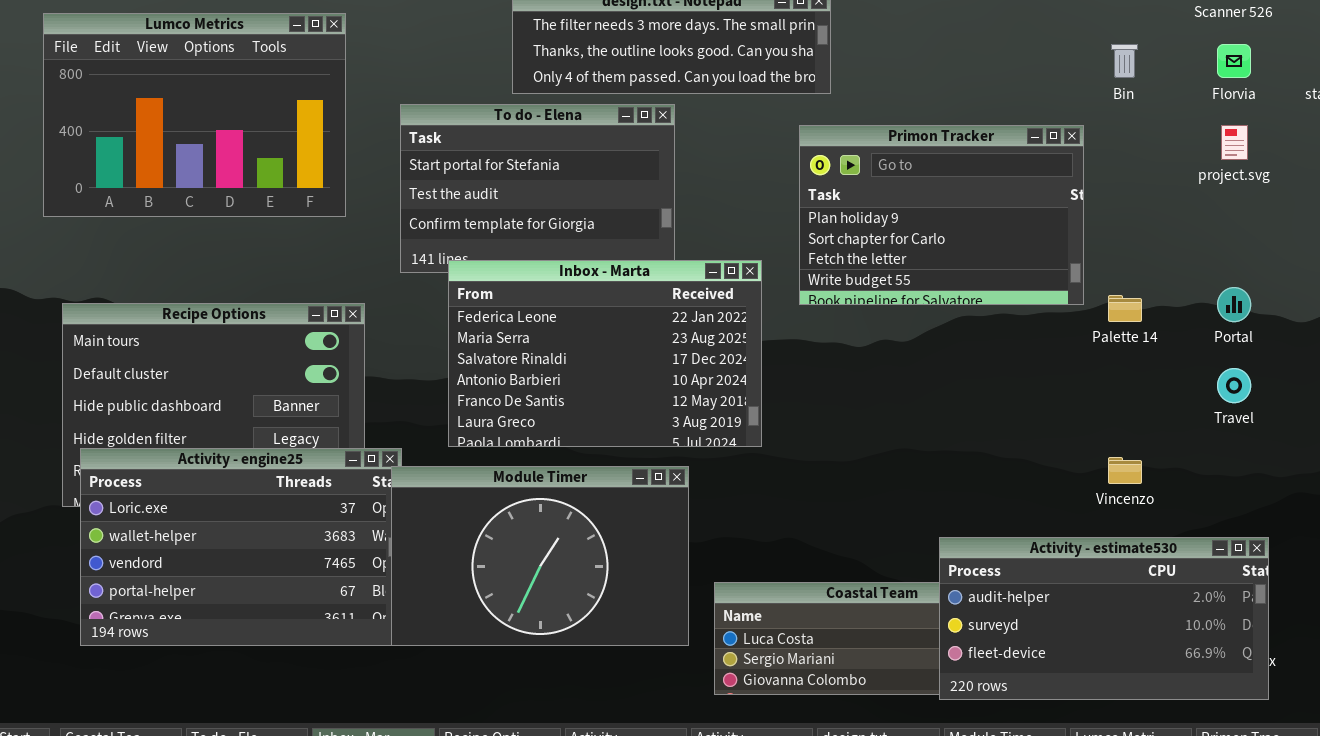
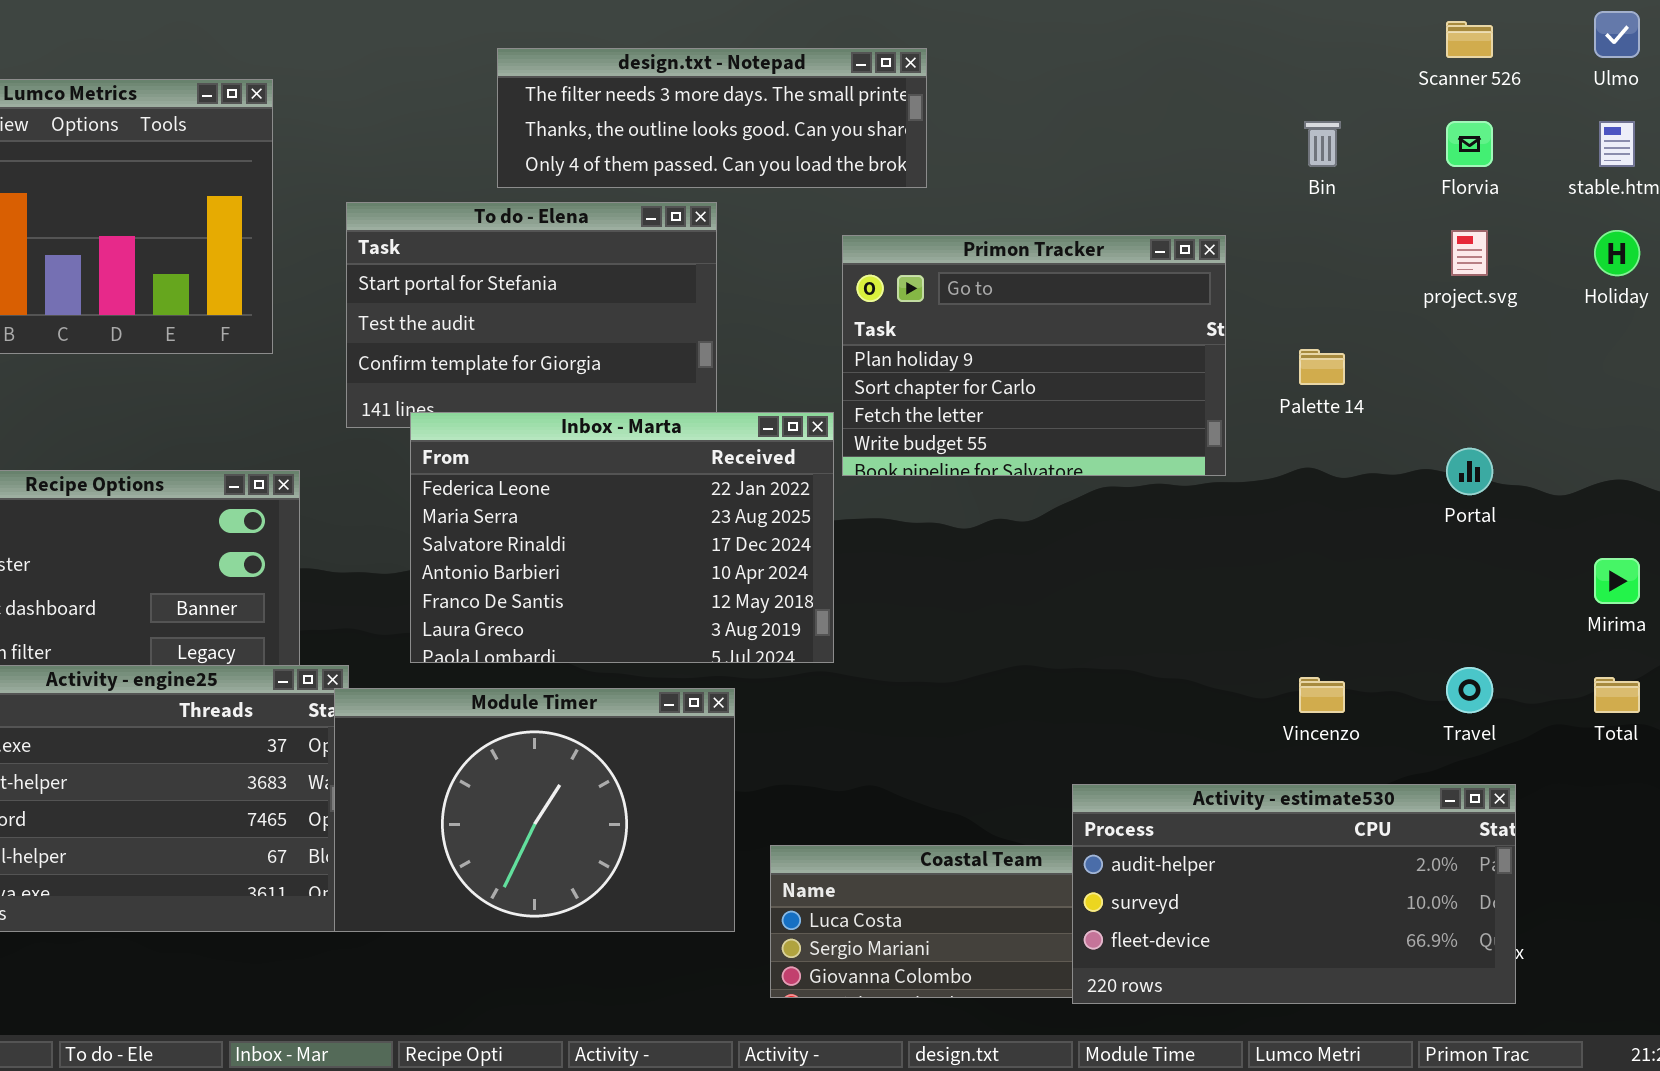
Primon Tracker: [799,125,1084,305] -> [842,235,1226,476], moved
Palette 14: [1108,295,1142,322] -> [1299,349,1345,385], moved
Travel: [1217,368,1251,403] -> [1446,667,1493,713], moved

